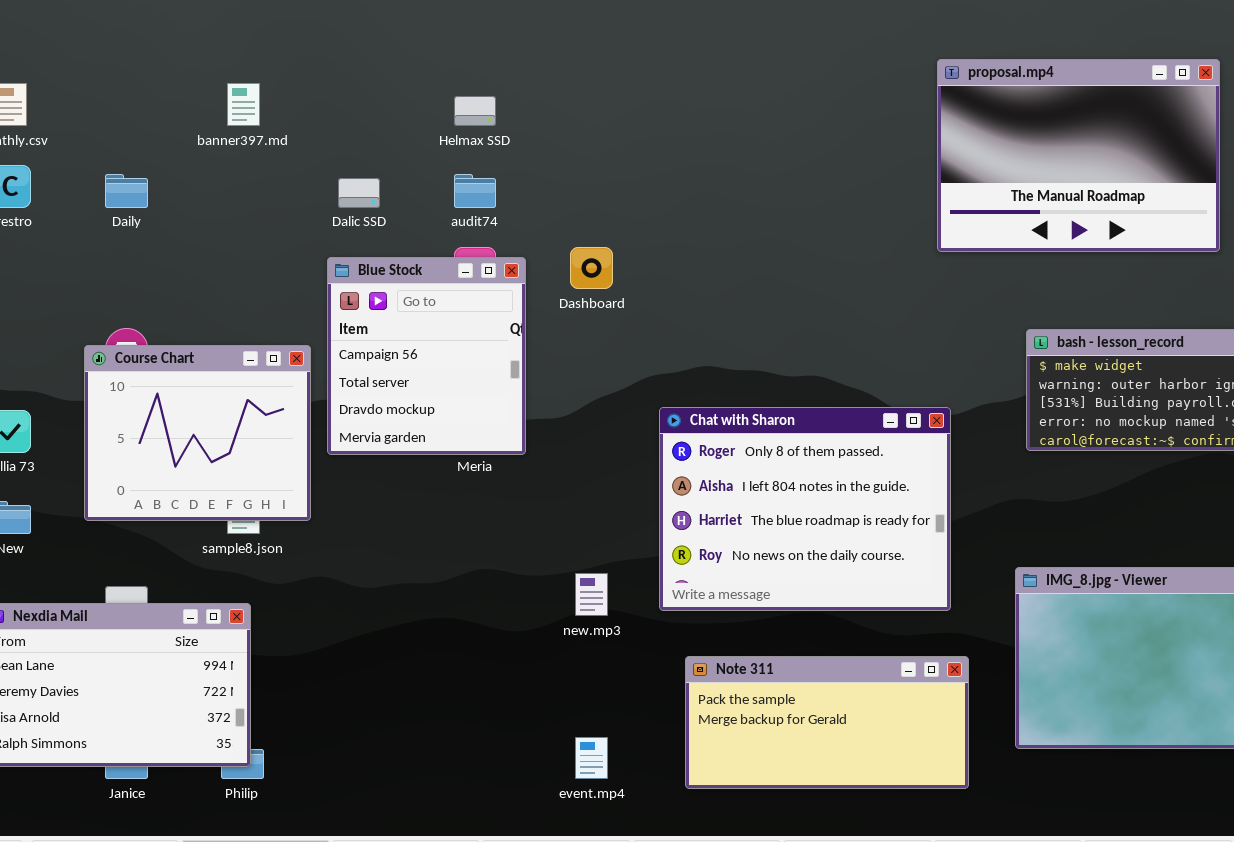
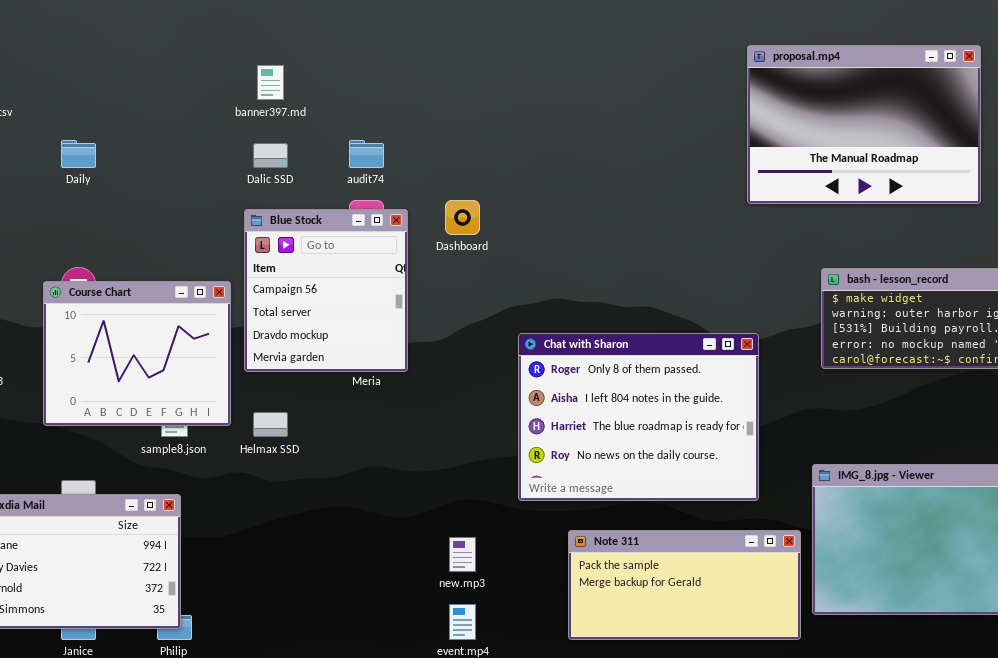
banner397.md: [227,83,260,126] -> [257,65,284,100], moved
Helmax SSD: [454,96,496,126] -> [253,412,288,437], moved
new.mp3: [575,573,608,616] -> [449,537,476,572], moved
Note 311: [685,656,969,789] -> [568,530,801,640], moved

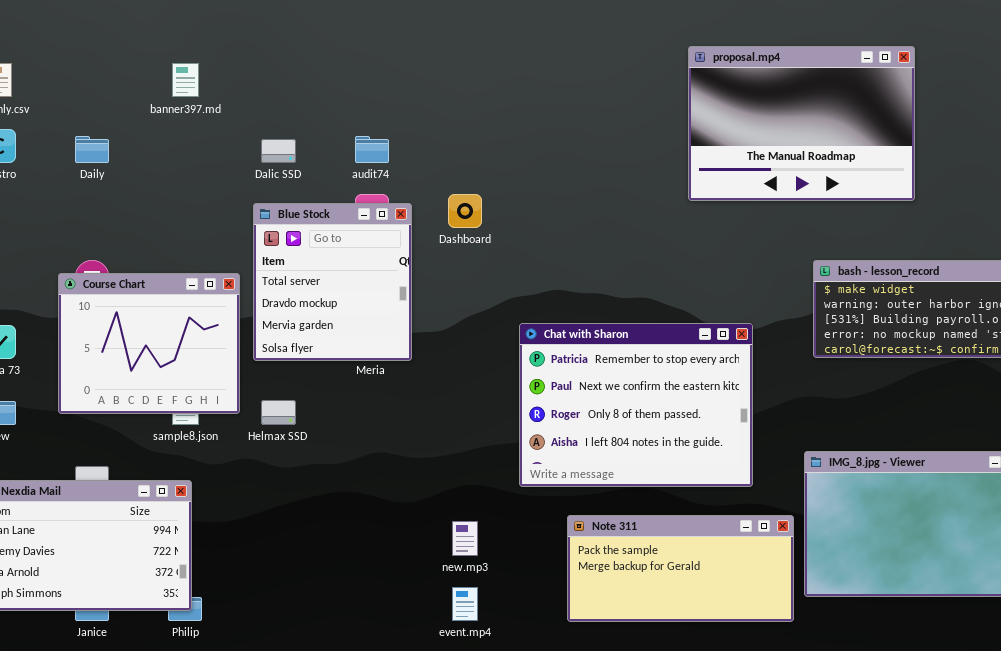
proposal.mp4: [747,45,981,204] -> [688,46,915,201], moved
banner397.md: [257,65,284,100] -> [172,63,199,97], moved
Blue Stock: [244,209,408,372] -> [253,203,412,361], scrolled down 1 row
Chat with Sharon: [518,333,759,501] -> [519,323,753,487], scrolled up 2 rows

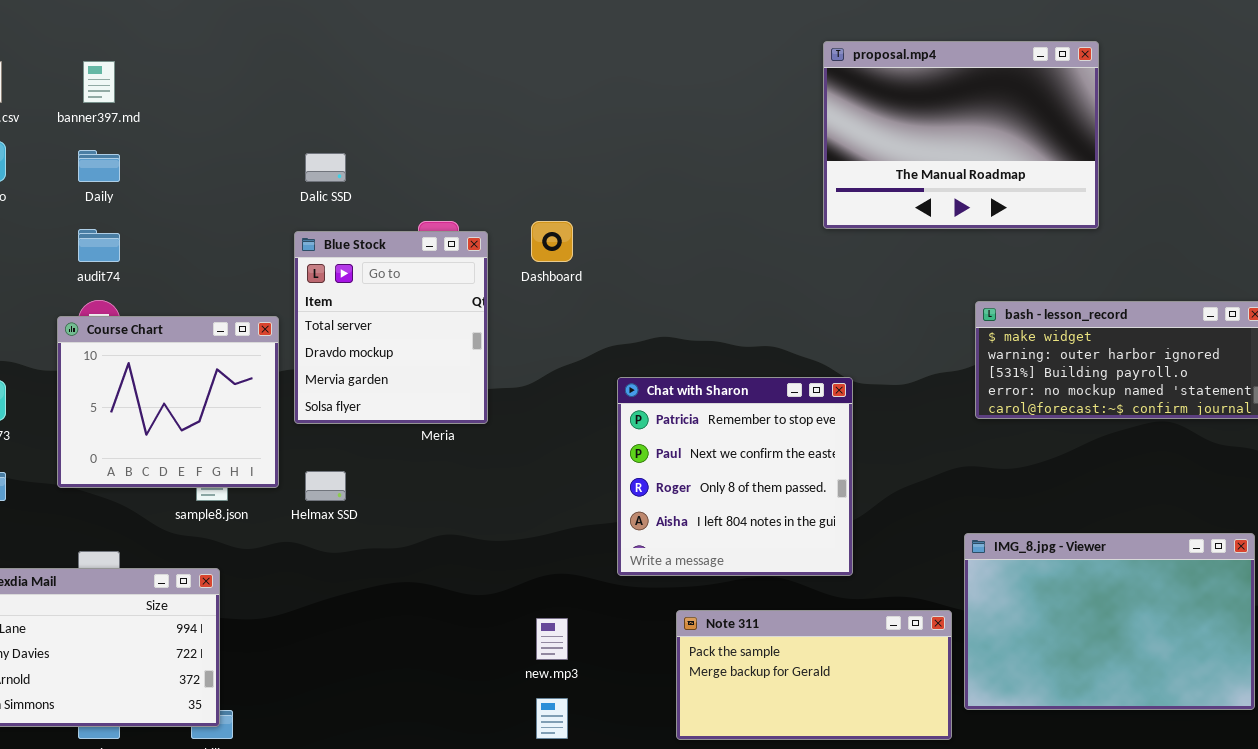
banner397.md: [172,63,199,97] -> [83,61,115,103], moved
audit74: [355,136,389,163] -> [78,229,120,262], moved
Chat with Sharon: [519,323,753,487] -> [617,377,853,576], resized

